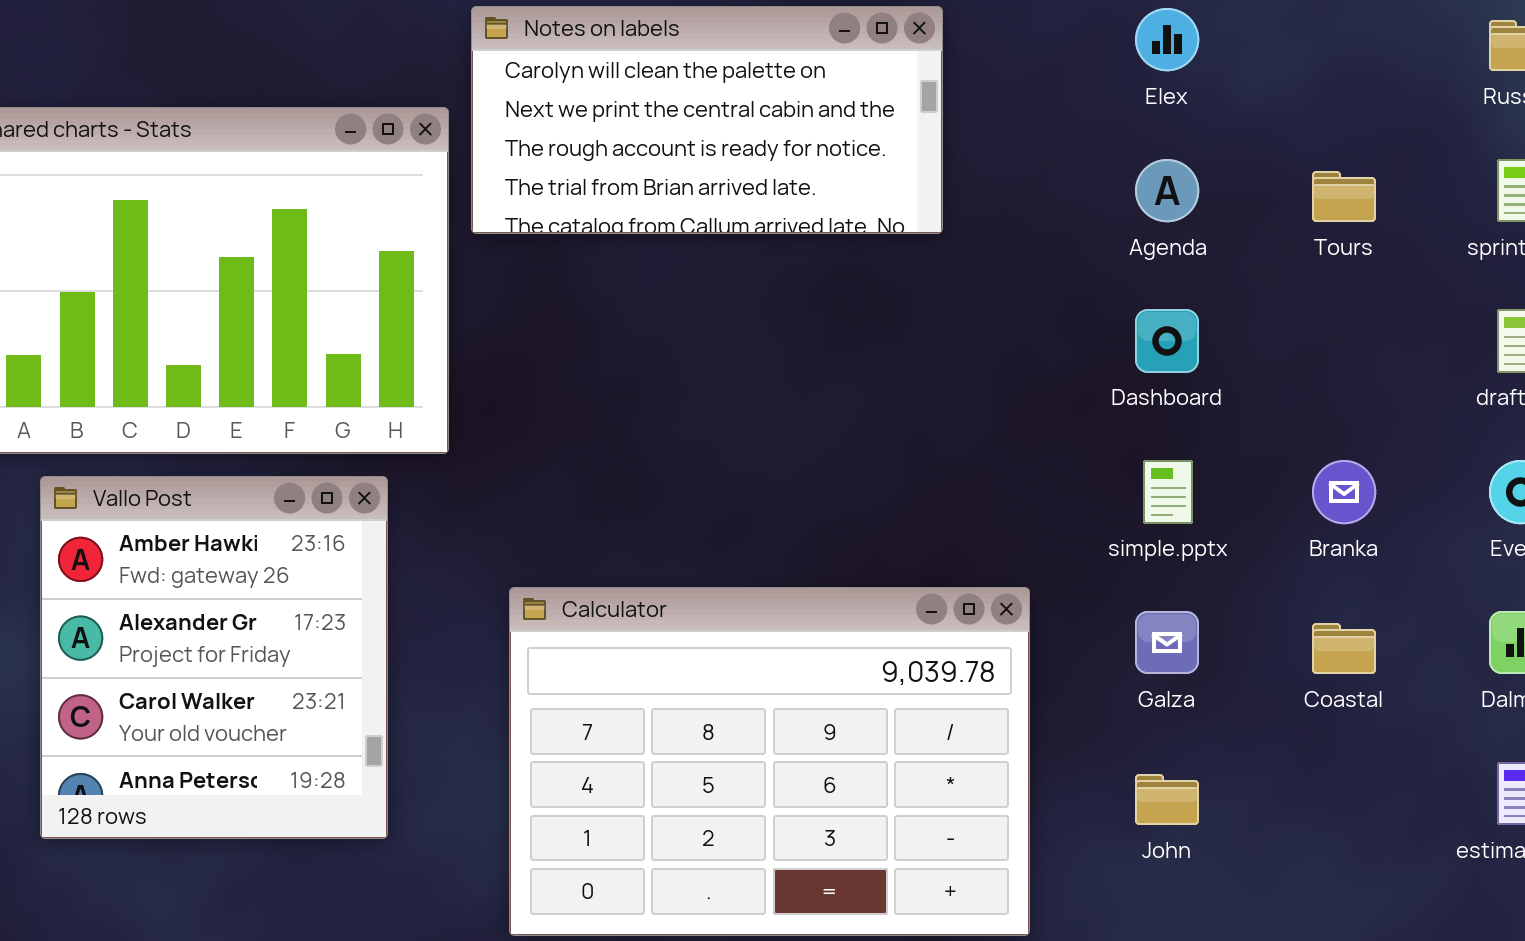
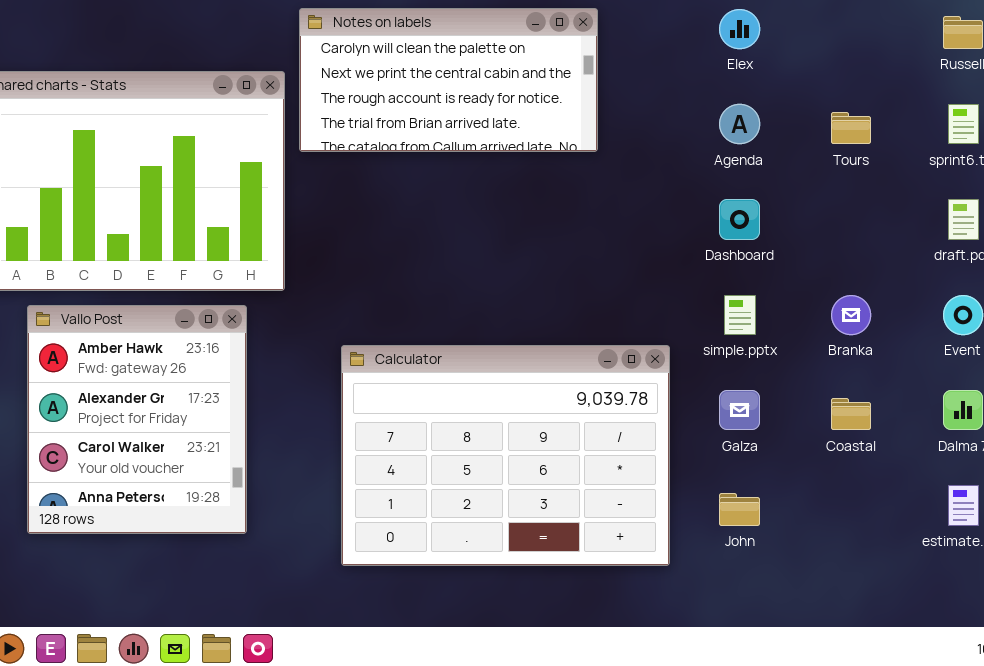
Calculator: [509,587,1030,936] -> [341,345,670,566], moved

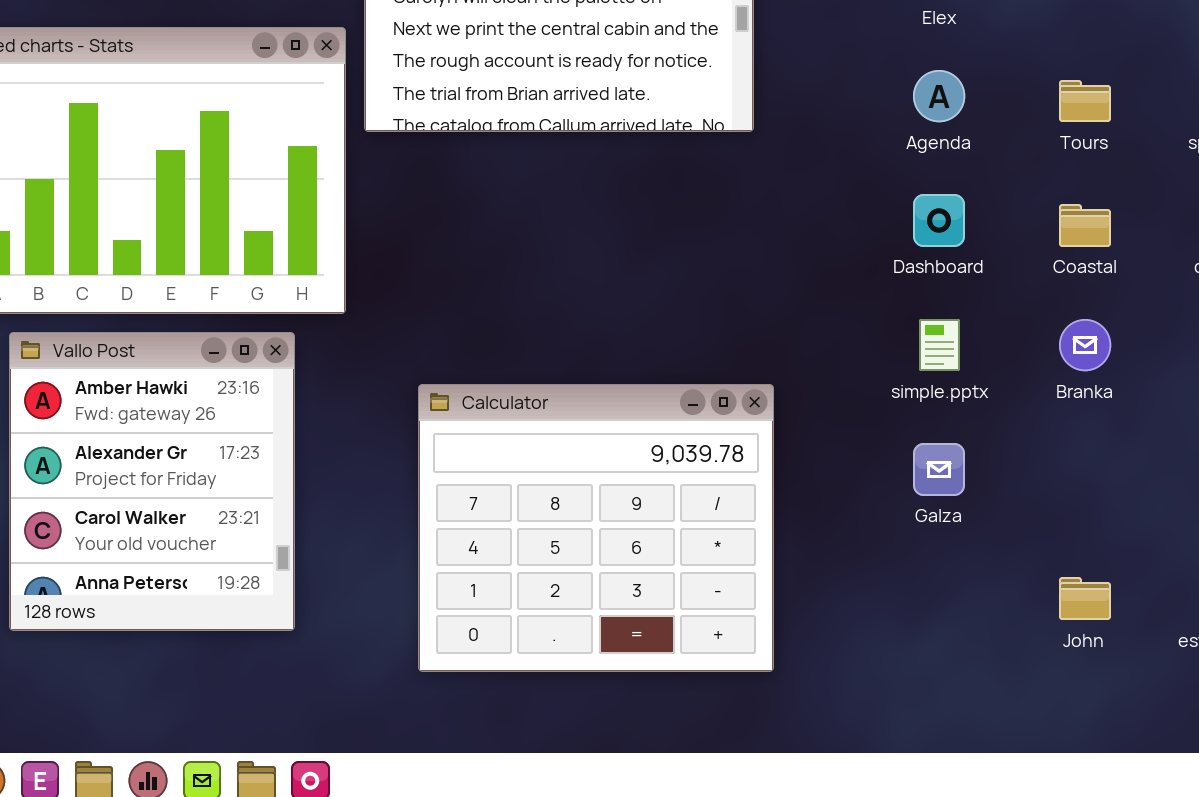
Calculator: [341,345,670,566] -> [418,384,774,672], resized
Coastal: [831,398,871,430] -> [1059,204,1111,247], moved
John: [719,493,760,526] -> [1059,577,1111,620], moved

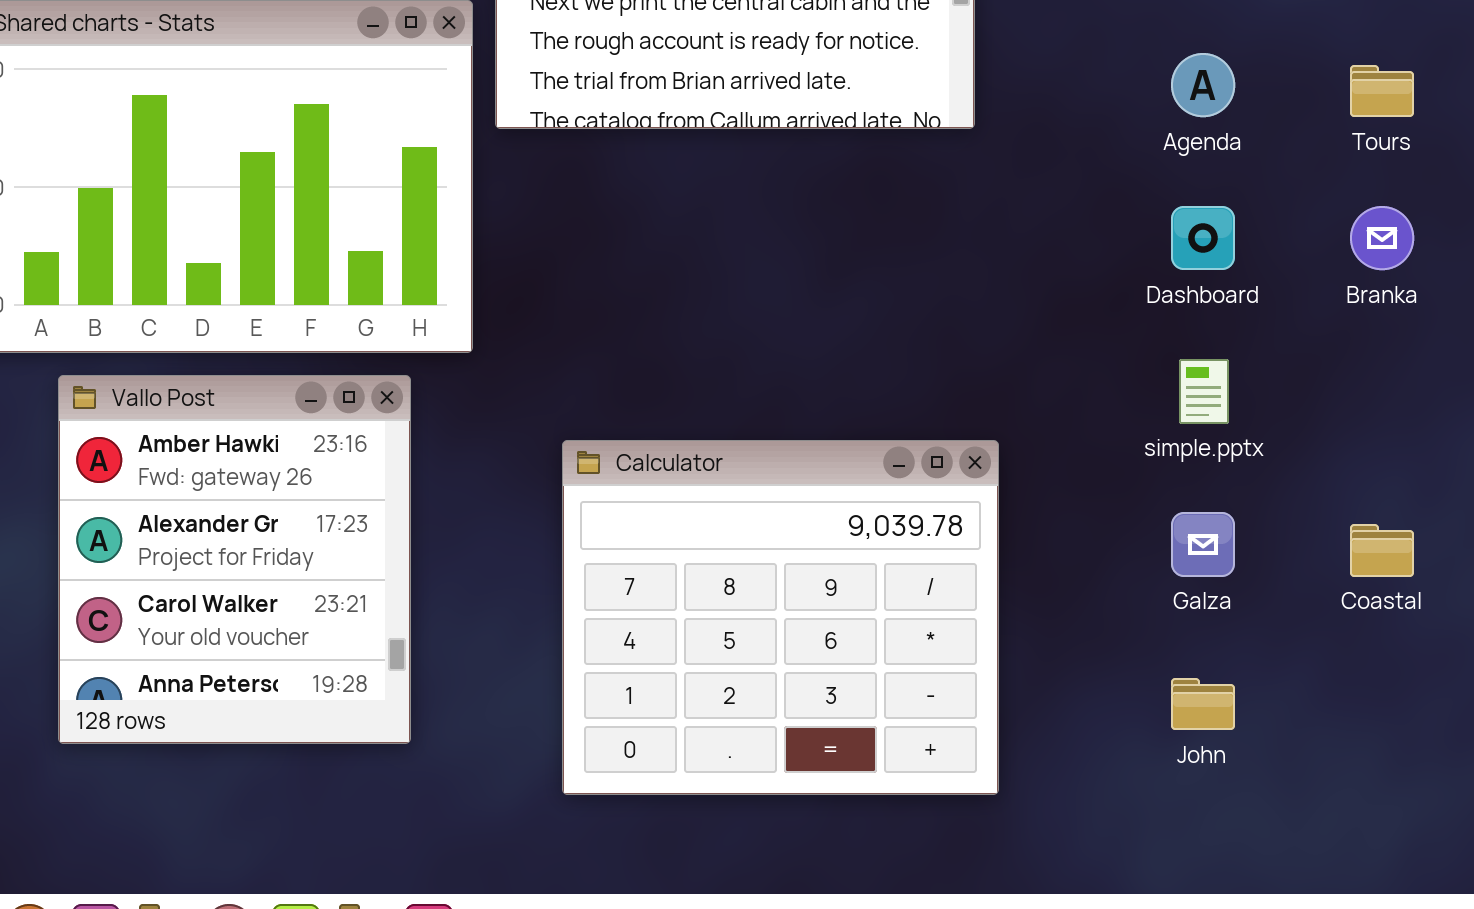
Coastal: [1059,204,1111,247] -> [1350,524,1414,577], moved
Branka: [1059,319,1111,371] -> [1350,206,1414,270], moved
John: [1059,577,1111,620] -> [1171,678,1235,730], moved

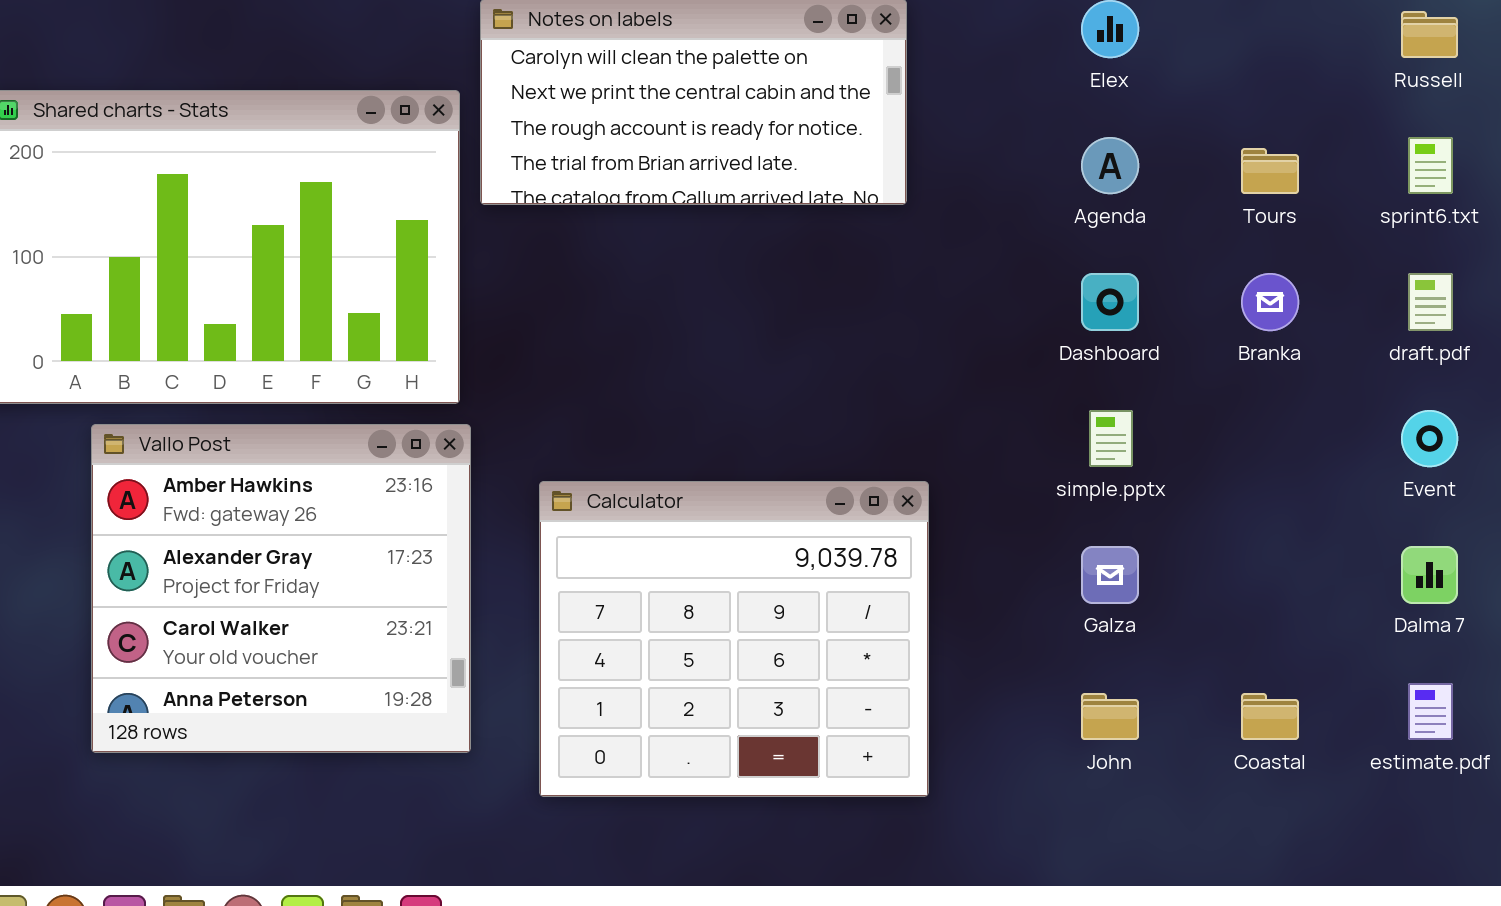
Vallo Post: [58,375,411,744] -> [91,424,471,753], resized
Coastal: [1350,524,1414,577] -> [1241,693,1299,740], moved

